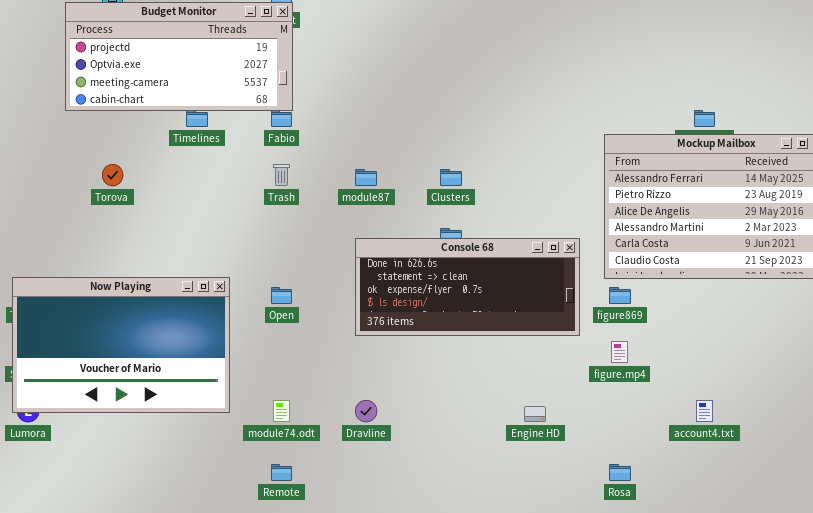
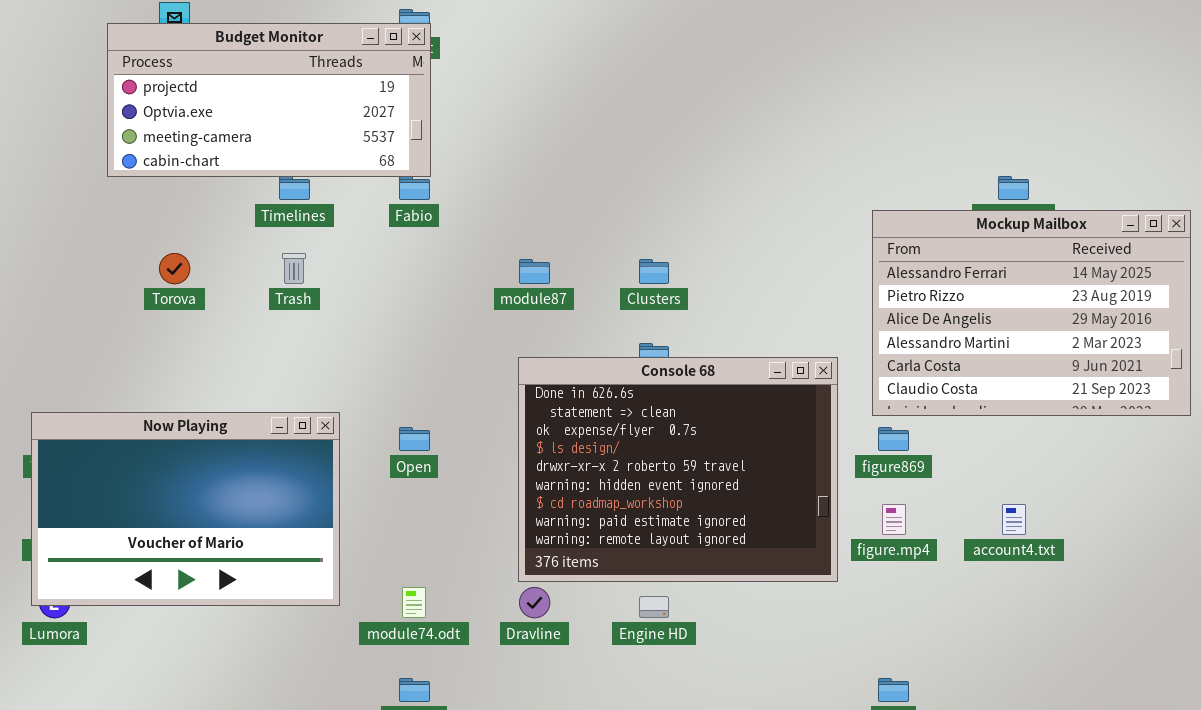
Trash: [273,164,290,186] -> [282,253,306,284], moved
Console 68: [355,238,580,336] -> [518,357,838,582], resized
account4.txt: [696,400,713,422] -> [1002,504,1026,535], moved
Engine HD: [524,406,546,422] -> [639,596,669,618], moved

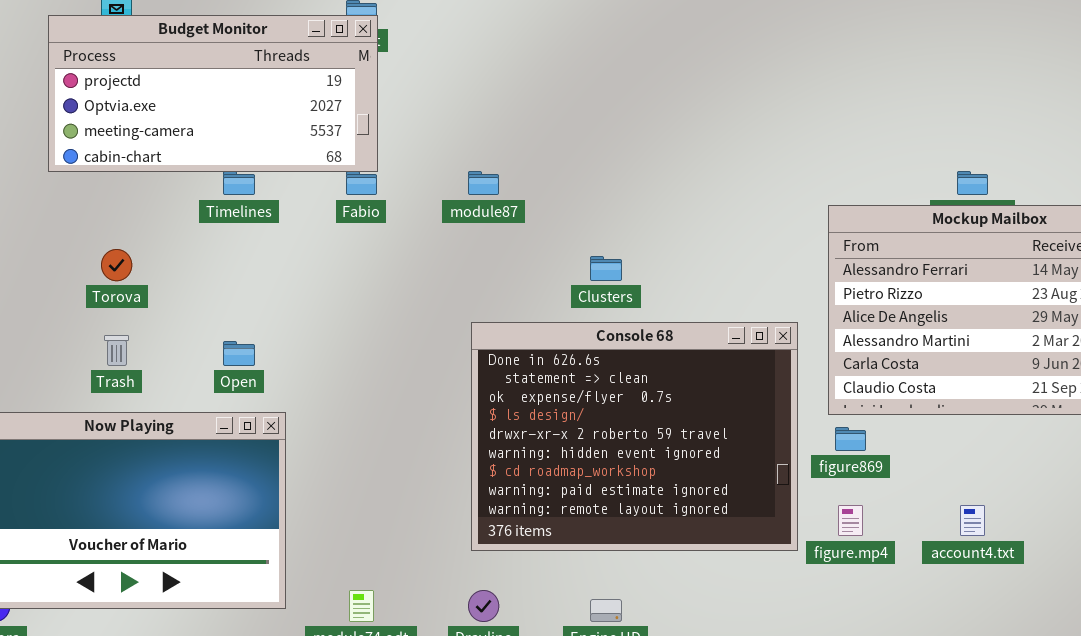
Trash: [282,253,306,284] -> [104,335,129,366], moved
module87: [519,259,550,284] -> [468,171,499,195], moved
Console 68: [518,357,838,582] -> [471,322,798,551], moved
Open: [399,427,430,451] -> [223,341,255,366], moved

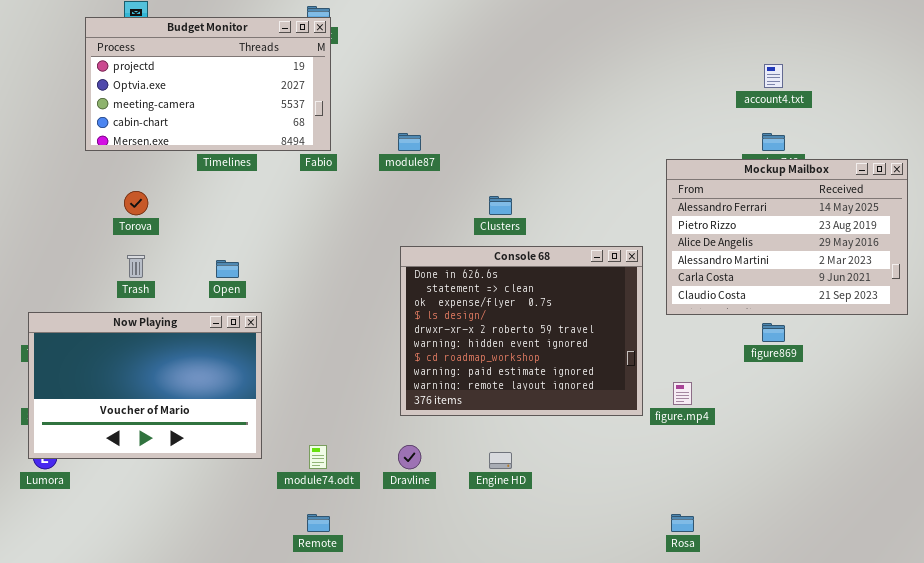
Budget Monitor: [48,15,378,172] -> [85,17,331,151], resized
figure869: [835,427,866,451] -> [762,323,785,342], moved
account4.txt: [960,505,985,536] -> [764,64,783,88], moved

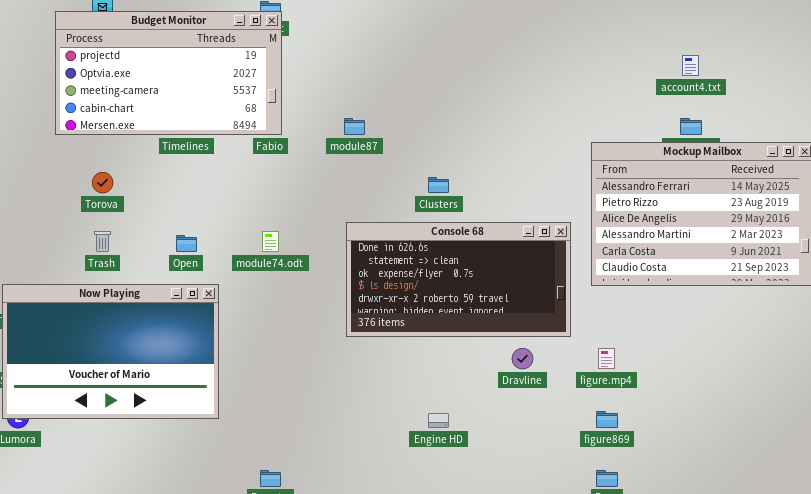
Console 68: [400,246,643,416] -> [346,222,571,337], resized
figure869: [762,323,785,342] -> [596,411,618,428], moved
module74.odt: [309,445,327,469] -> [262,231,279,252], moved
Dravline: [398,445,421,469] -> [512,348,533,369], moved

